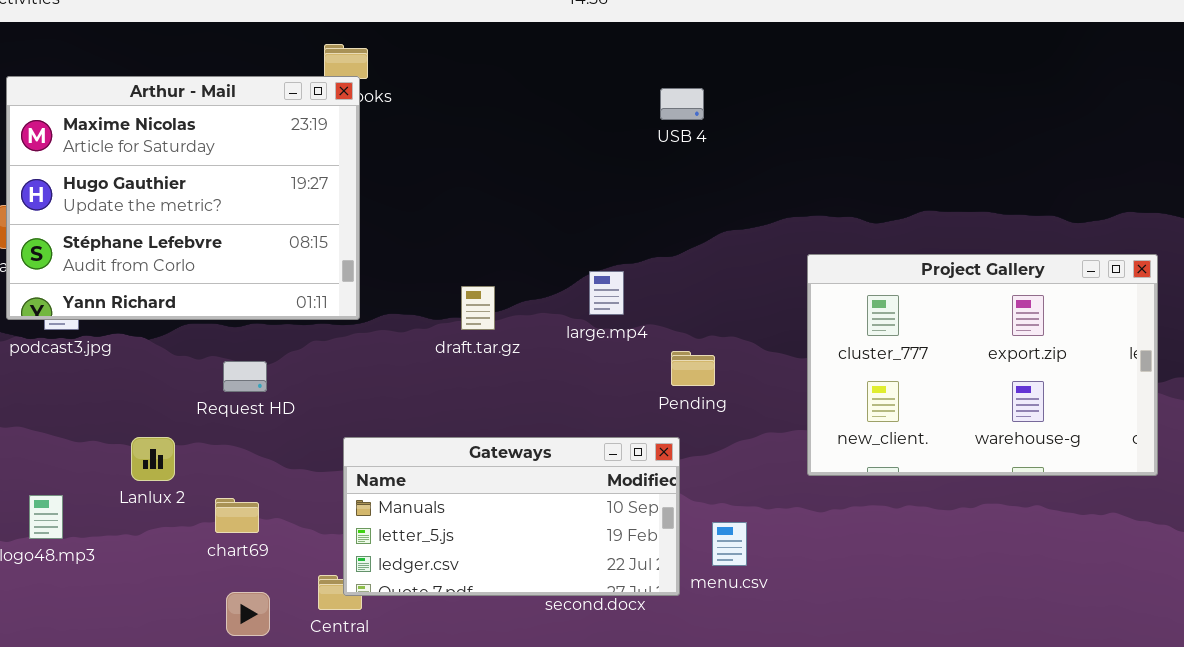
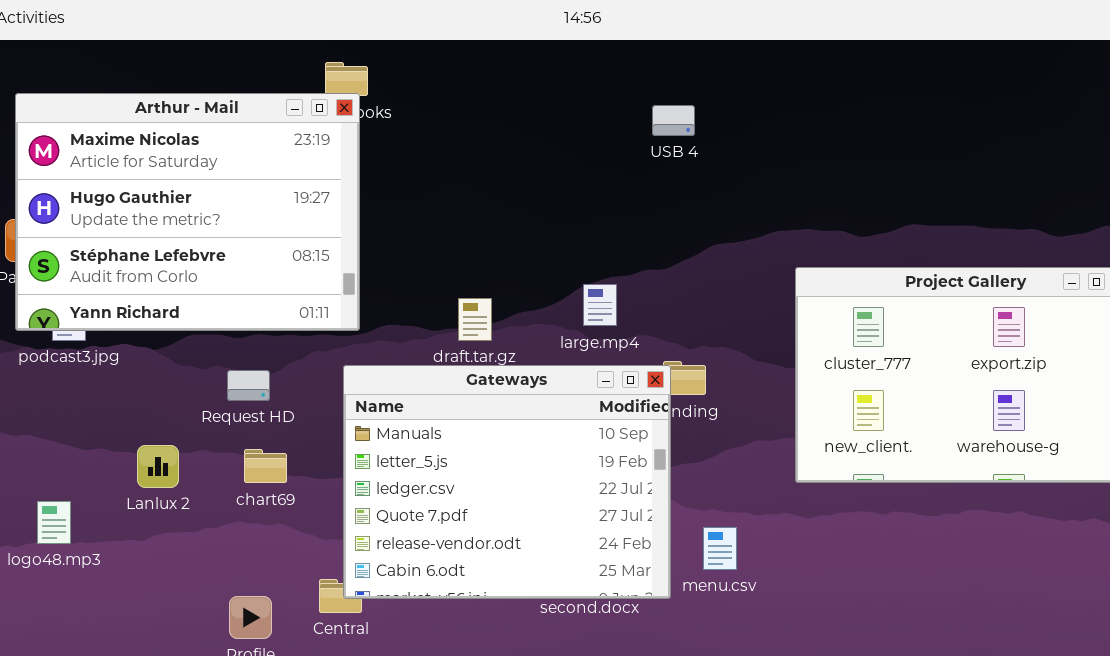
Gateways: [343,437,680,596] -> [343,365,671,599], resized
chart69: [215,498,259,533] -> [244,449,287,483], moved

